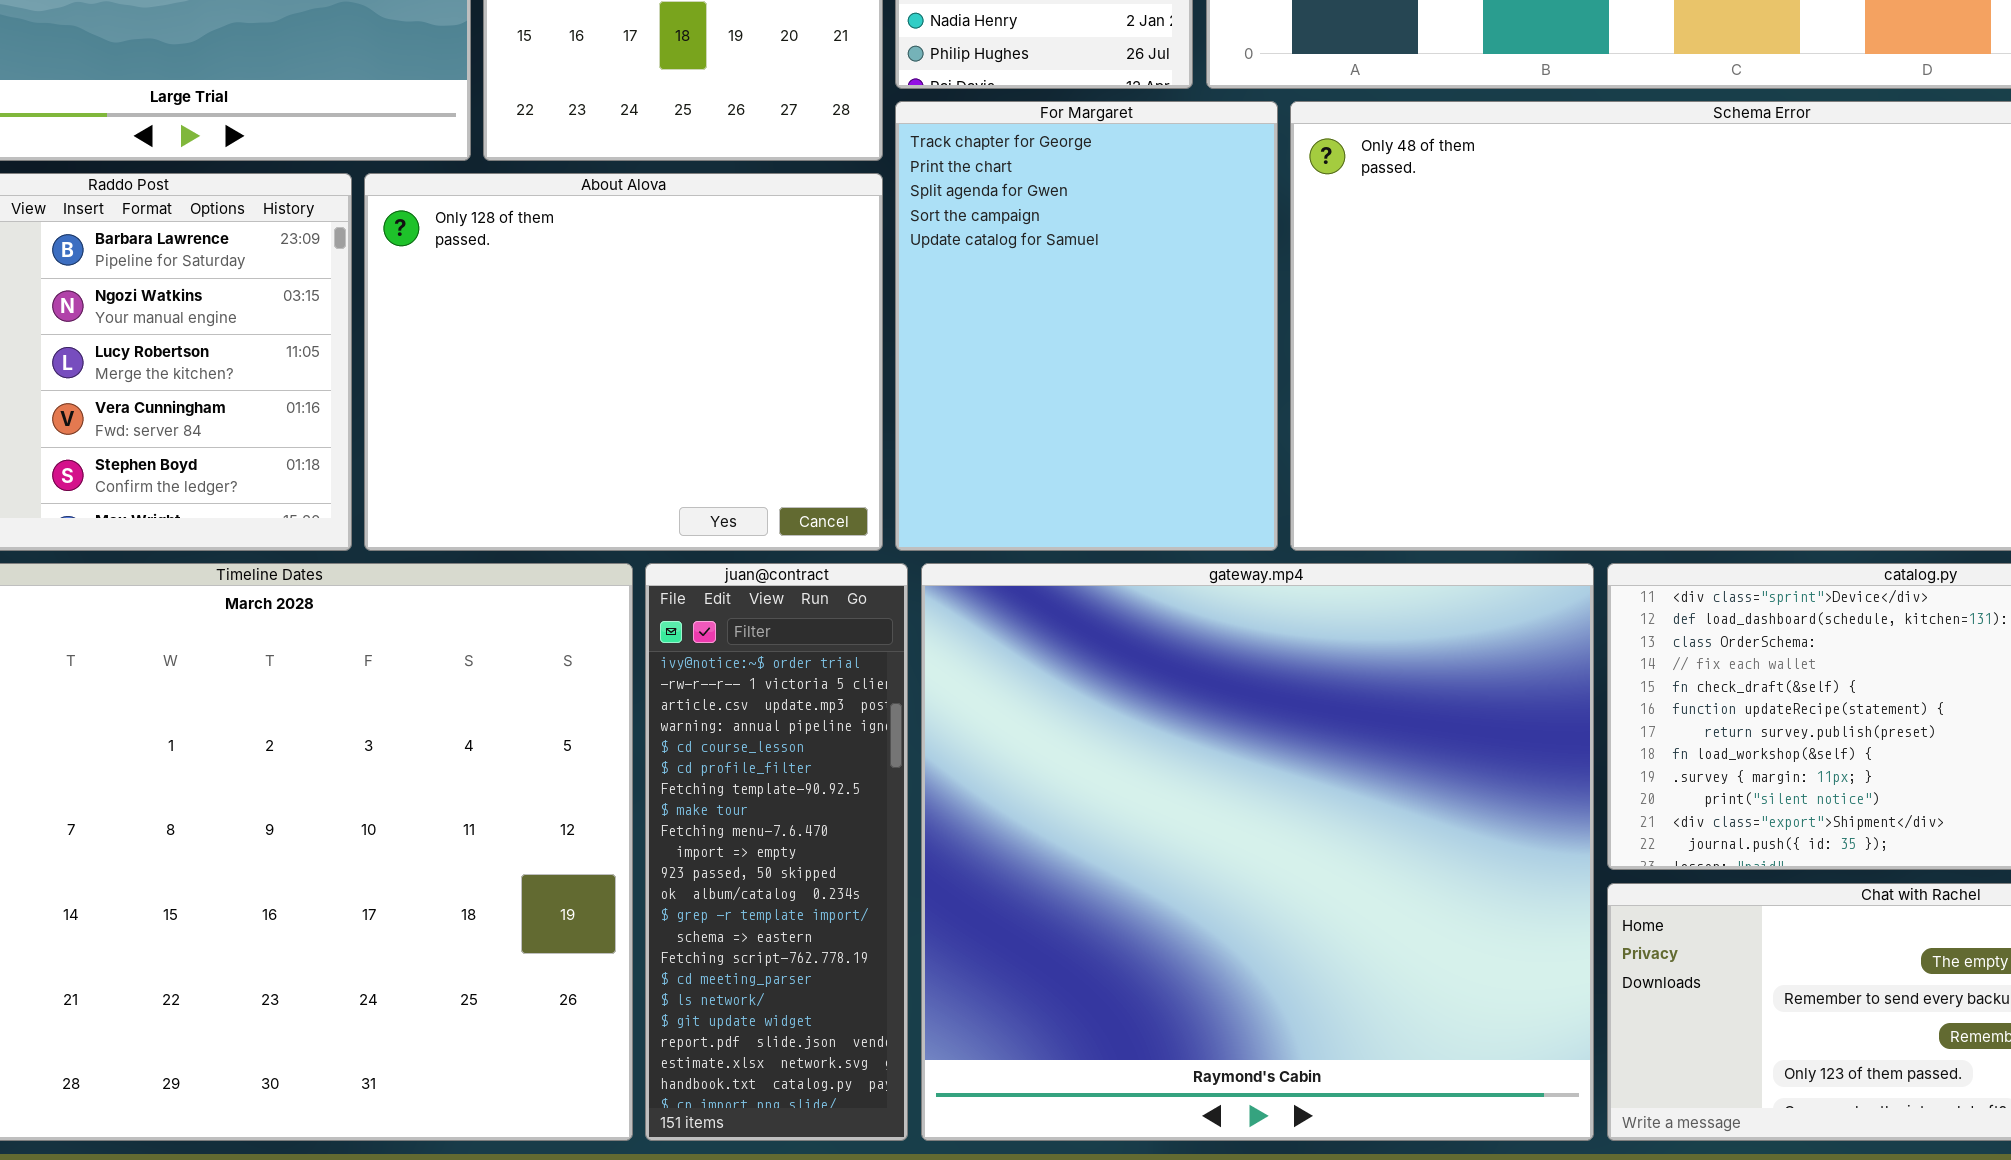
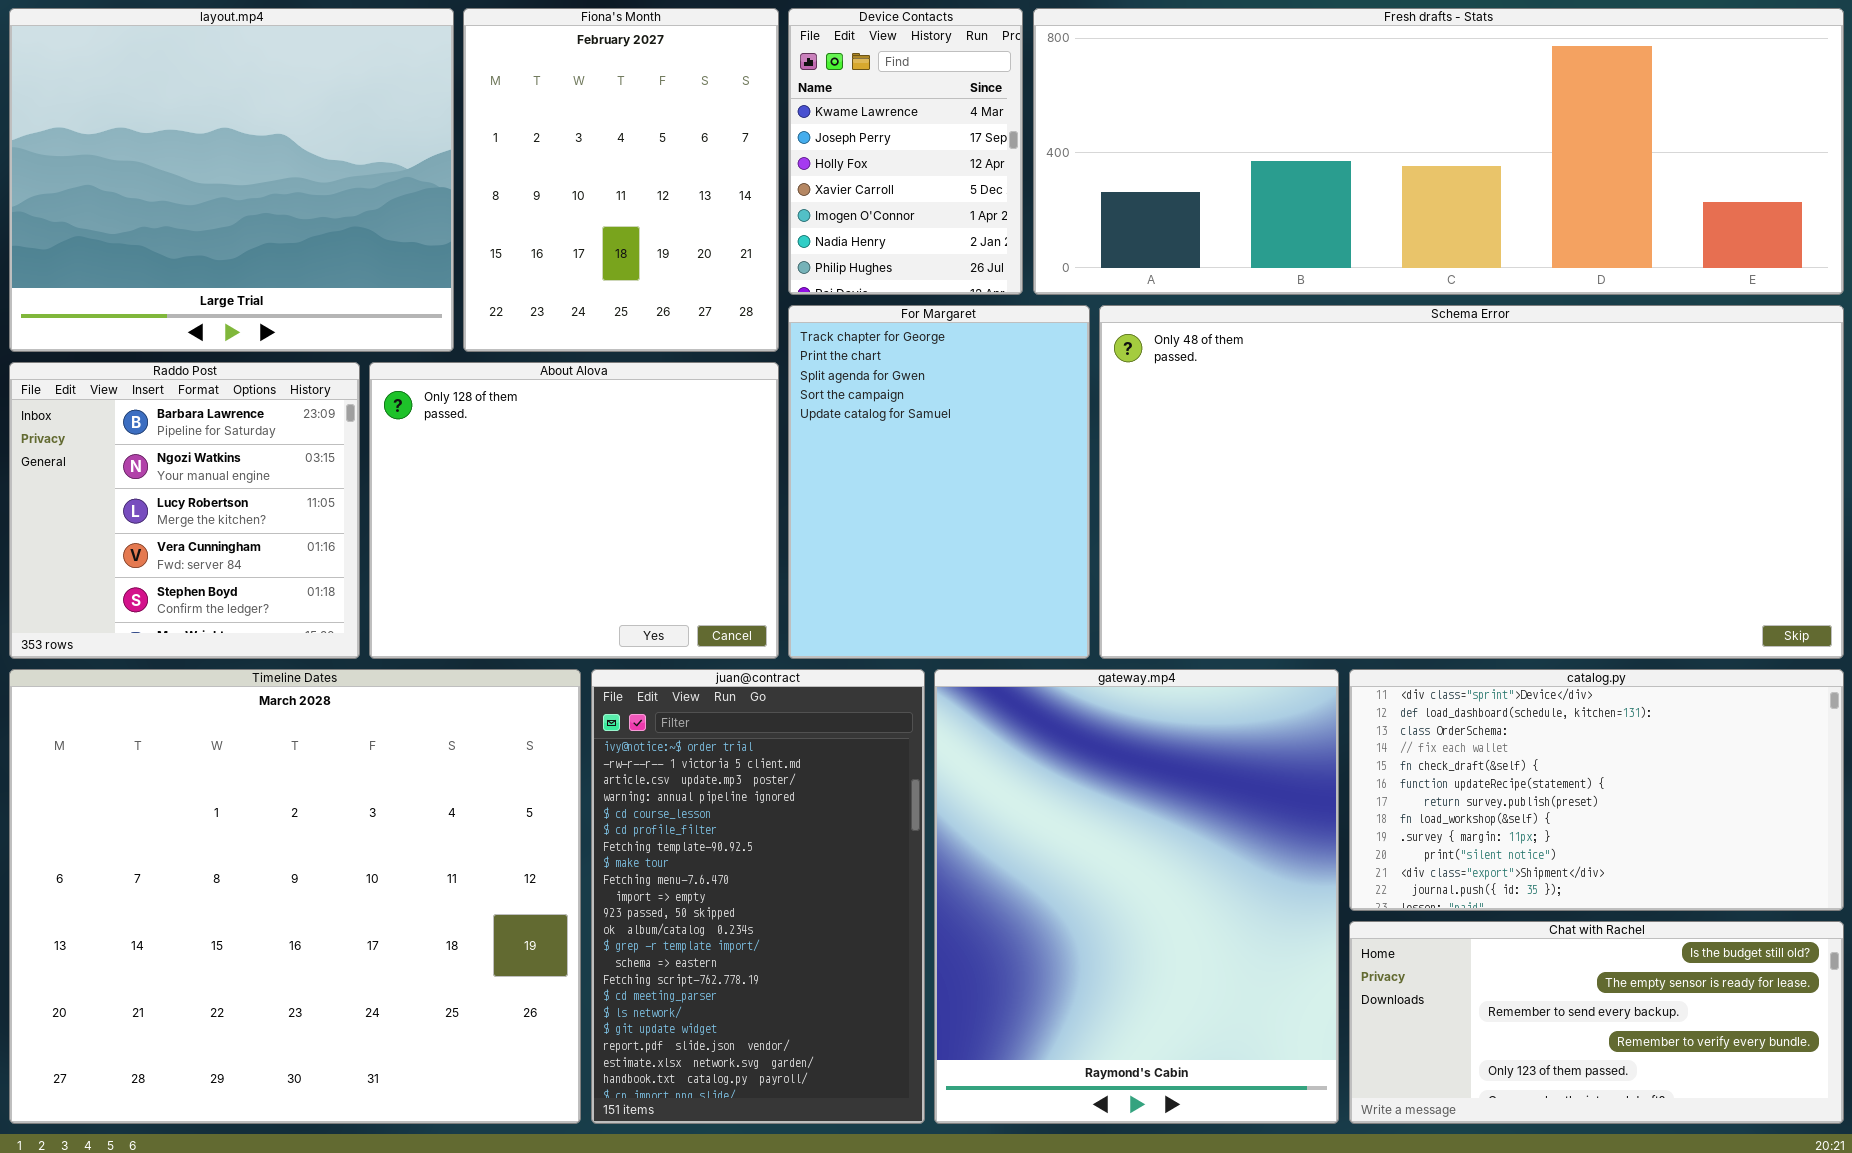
juan@contract: [645,563,908,1141] -> [591,669,925,1124], resized
gateway.mp4: [921,563,1594,1141] -> [934,669,1339,1124], resized

